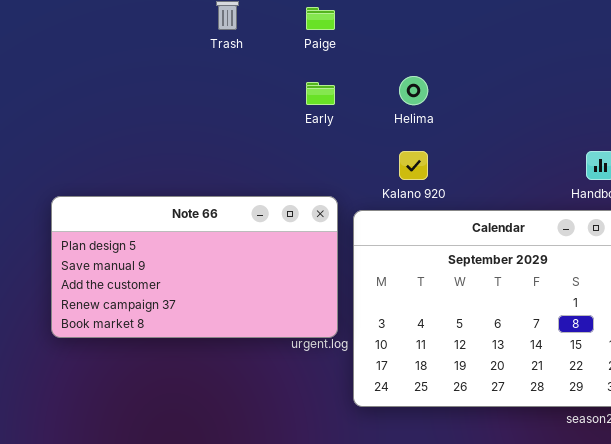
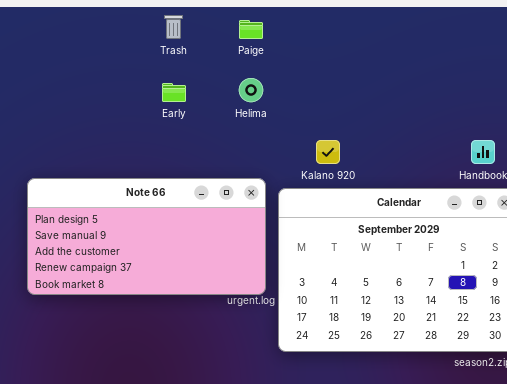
Helima: [399,76,428,105] -> [239,78,263,102], moved
Early: [306,82,335,105] -> [162,83,186,102], moved

